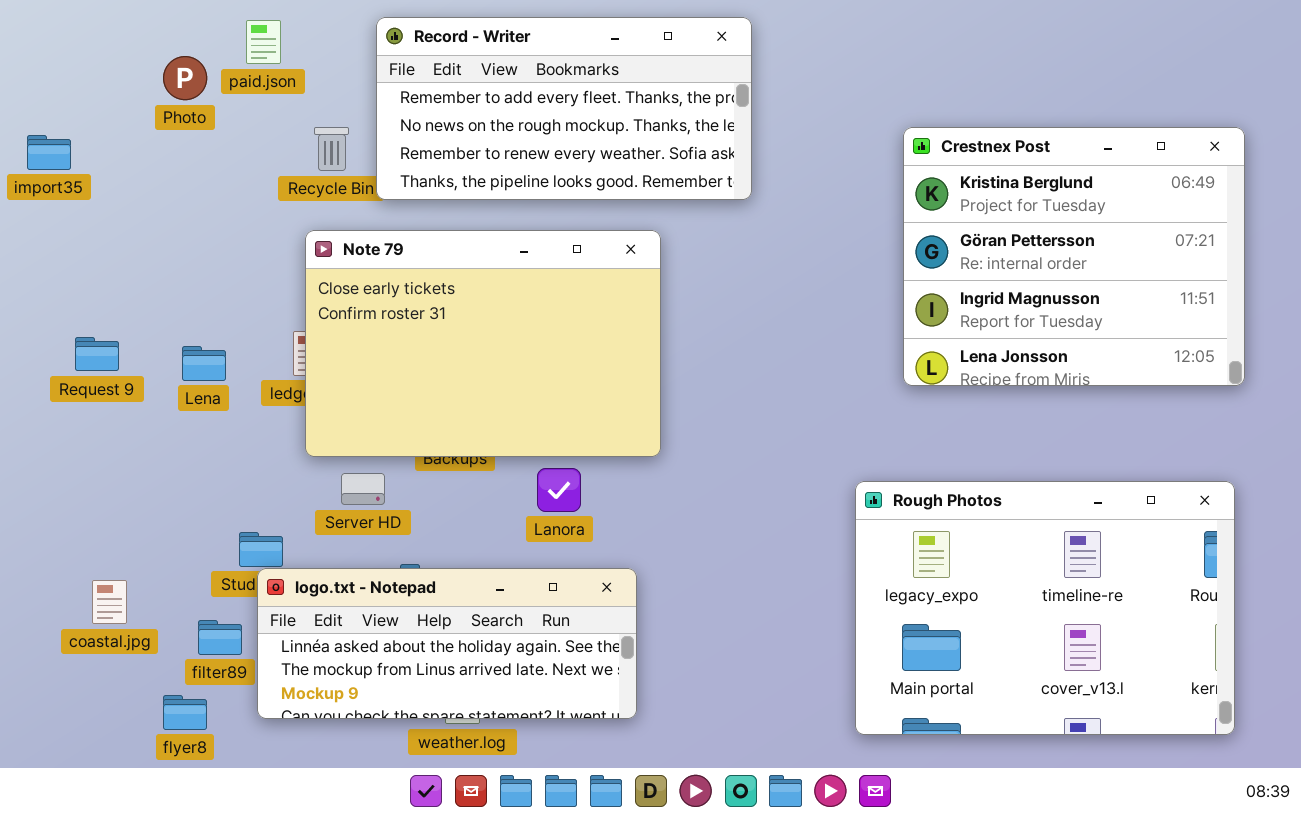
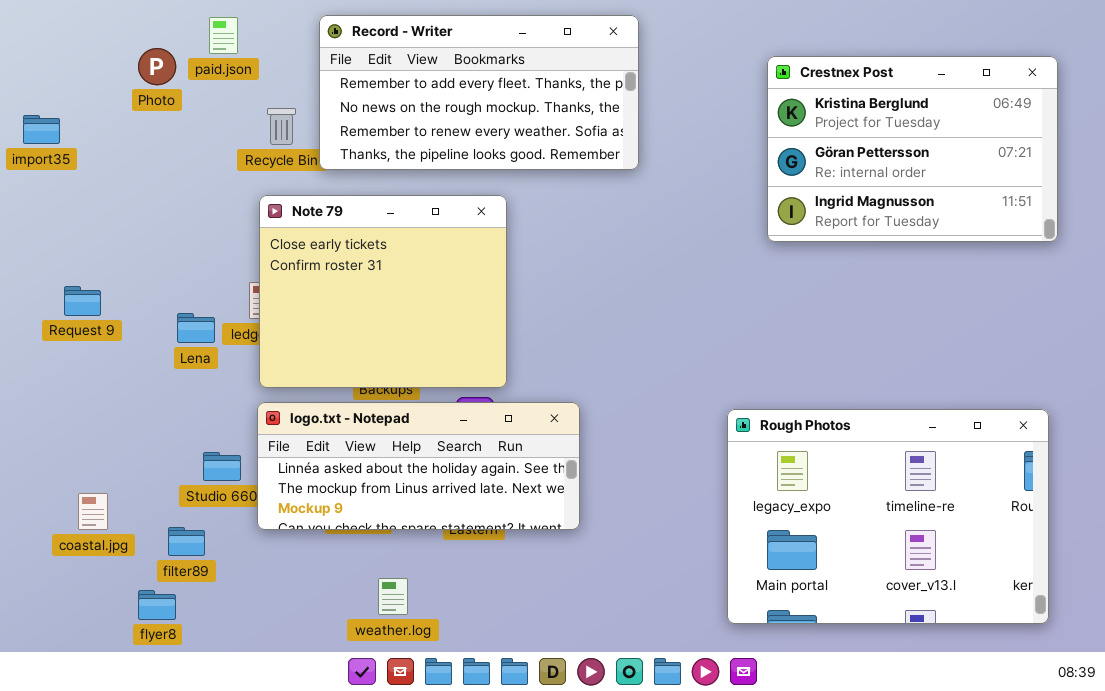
Crestnex Post: [903,127,1245,386] -> [767,56,1058,242], moved, resized
Note 79: [305,230,661,457] -> [259,195,507,388], resized
Lena: [182,346,226,381] -> [177,313,215,343], moved
logo.txt - Notepad: [257,568,637,719] -> [257,402,580,530], moved

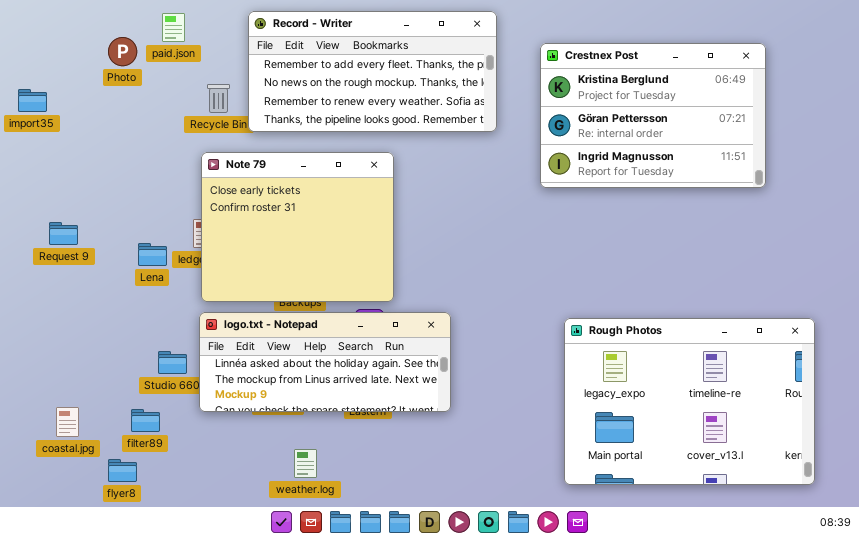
Crestnex Post: [767,56,1058,242] -> [540,43,766,188], moved
coastal.jpg: [78,493,108,530] -> [56,407,79,437], moved

